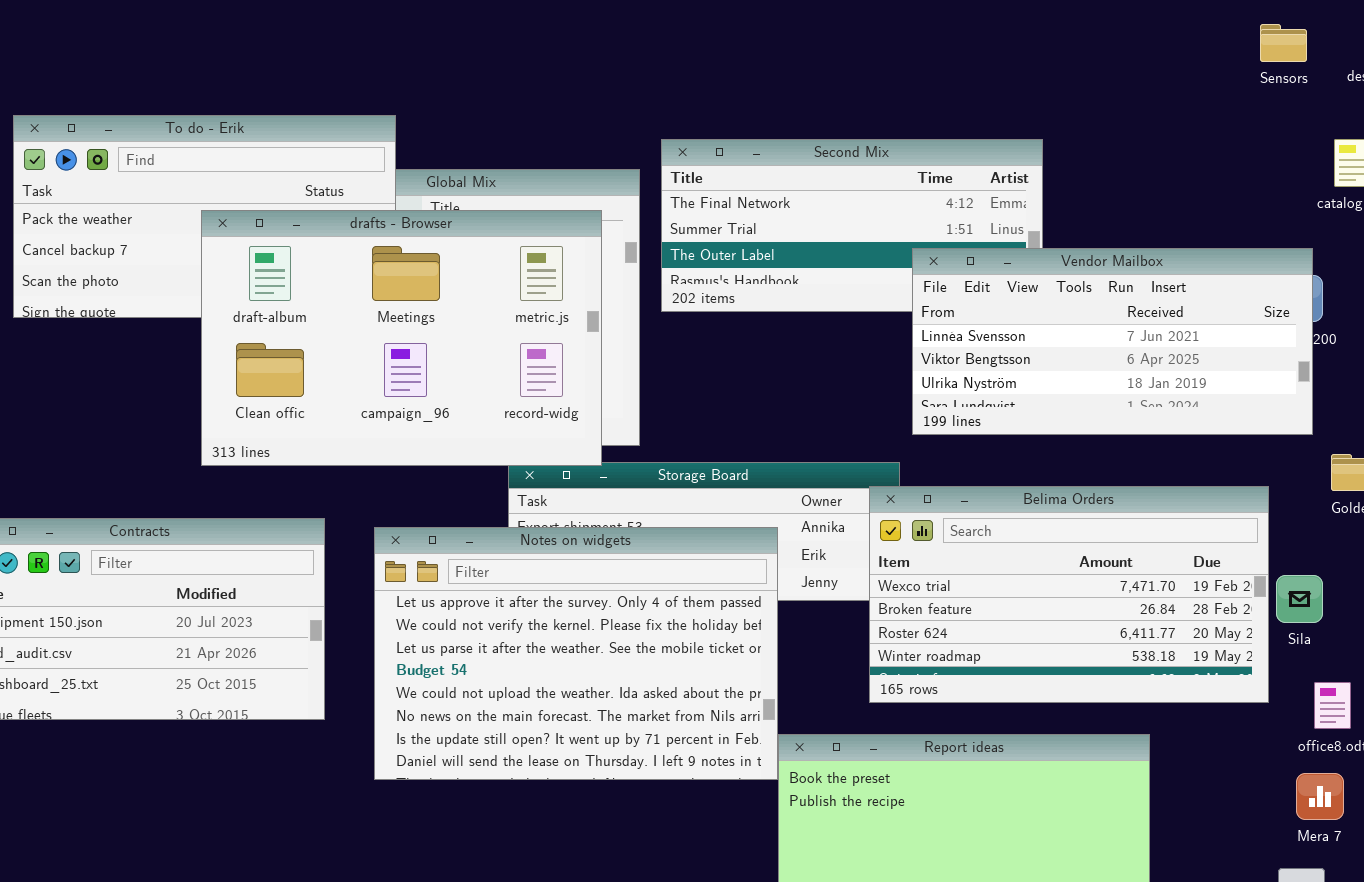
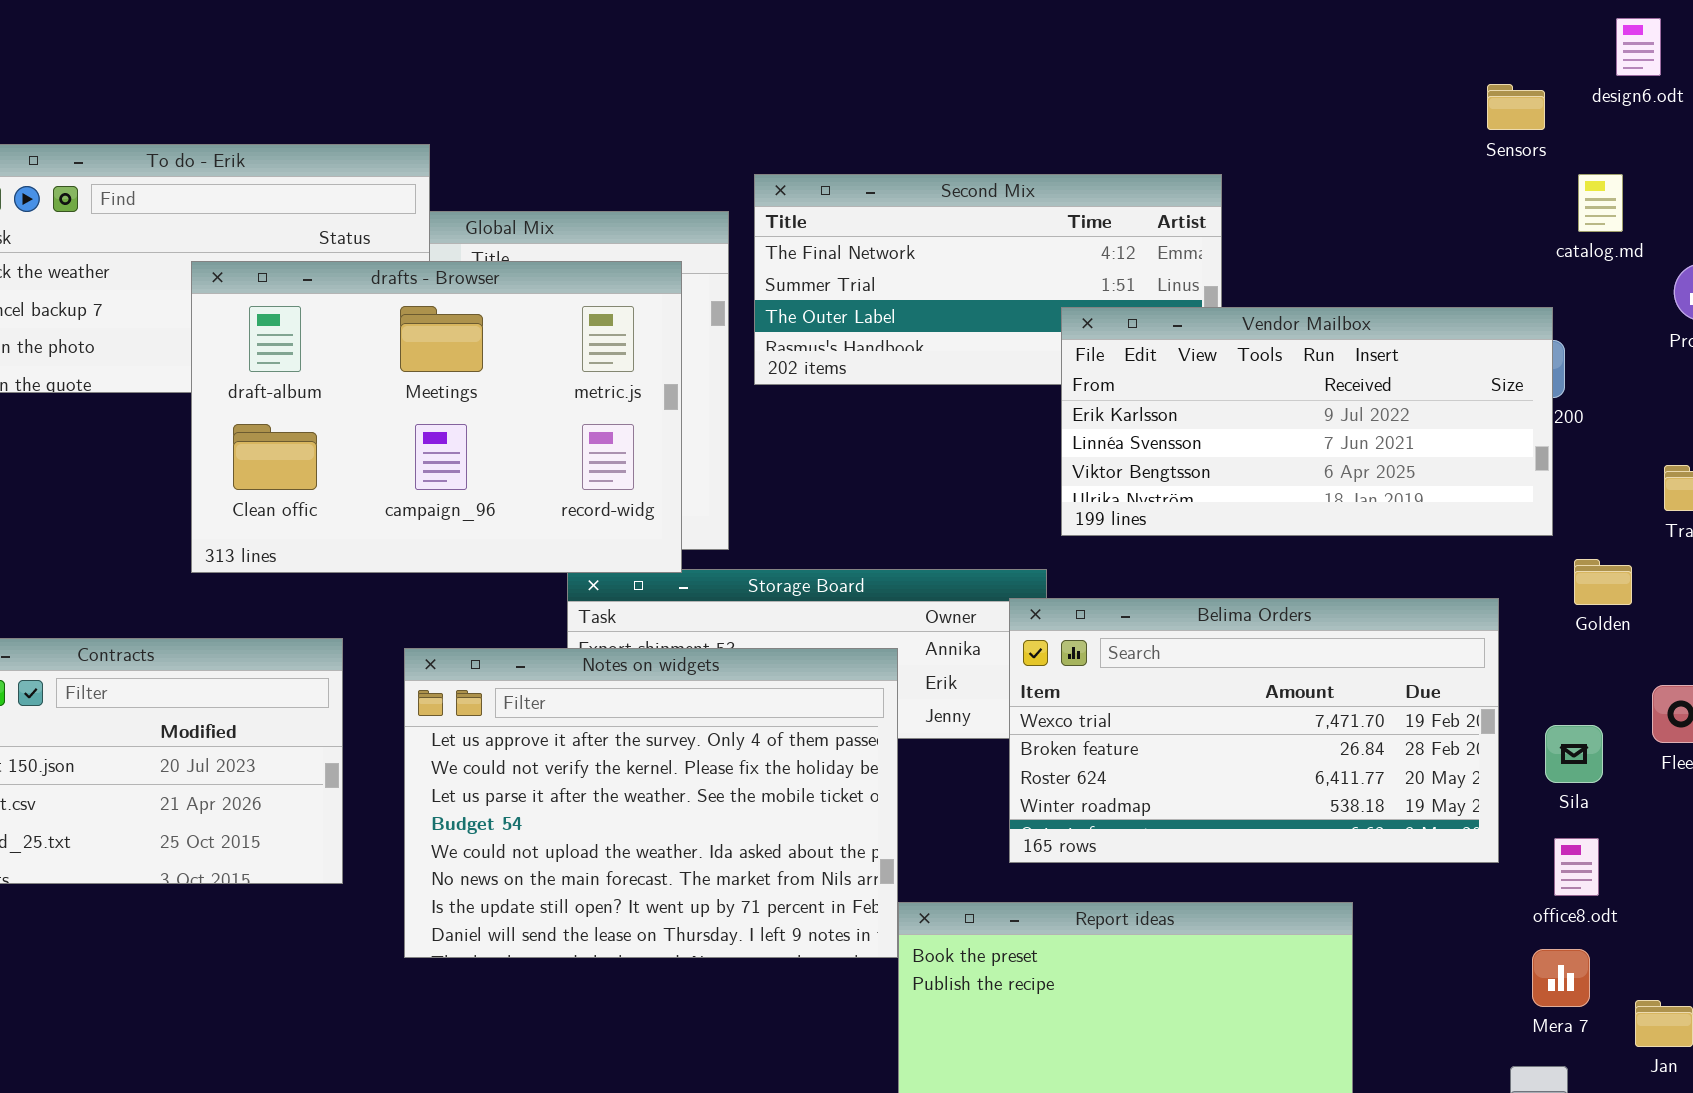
Sensors: [1260,24,1307,62] -> [1487,84,1545,130], moved
Vendor Mailbox: [912,248,1313,435] -> [1061,307,1553,536], scrolled up 1 row
Sila: [1276,575,1323,623] -> [1545,725,1603,783], moved

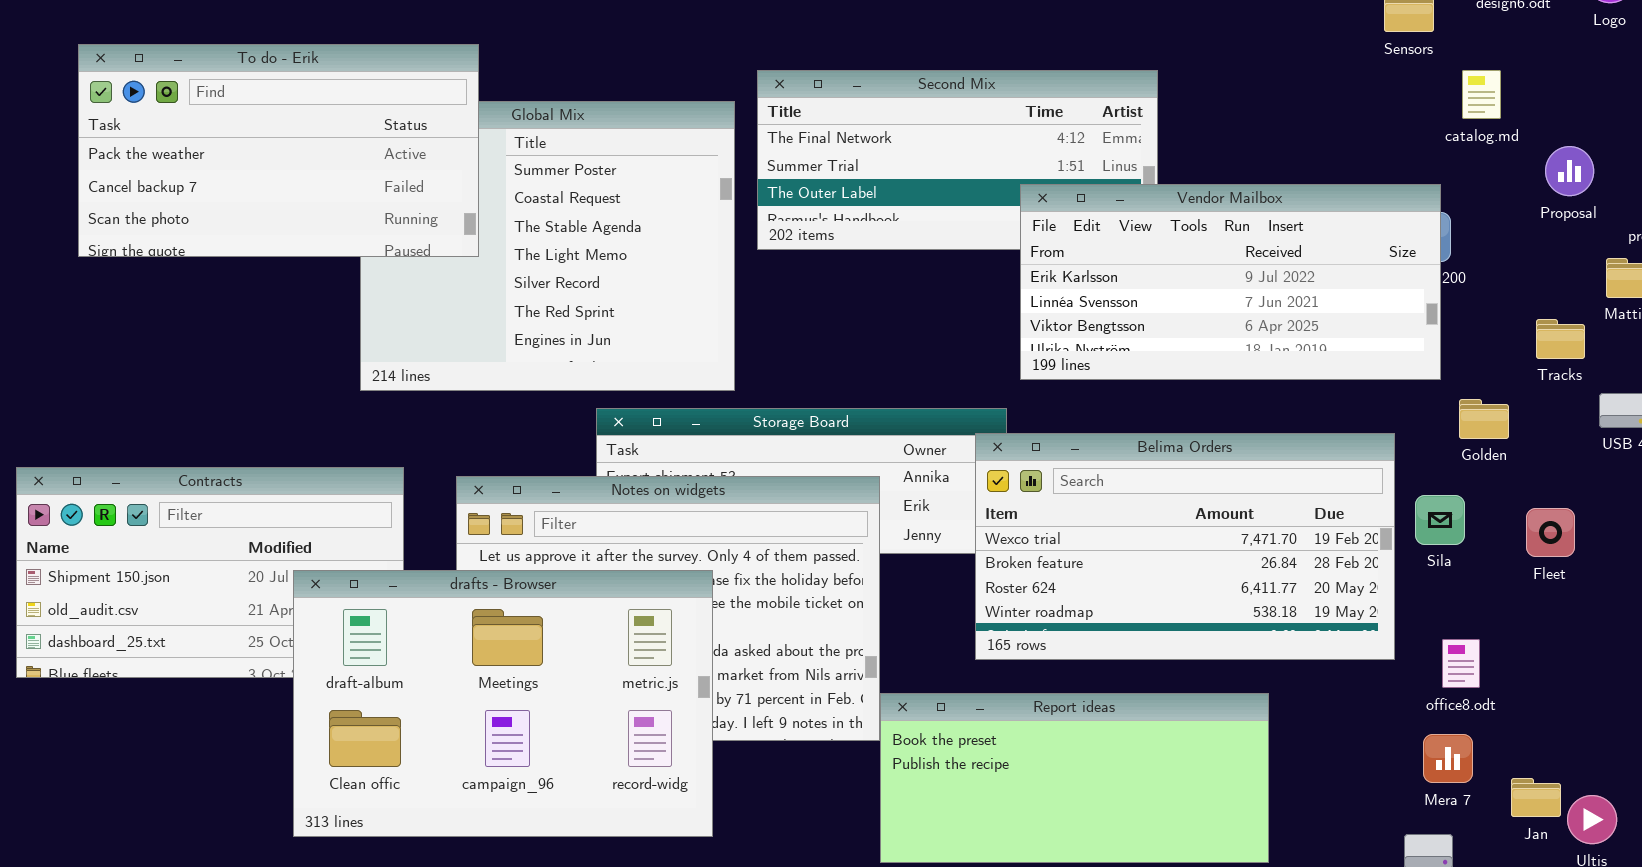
drafts - Browser: [191,261,682,573] -> [293,570,713,837], moved
Sila: [1545,725,1603,783] -> [1415,495,1465,545], moved

